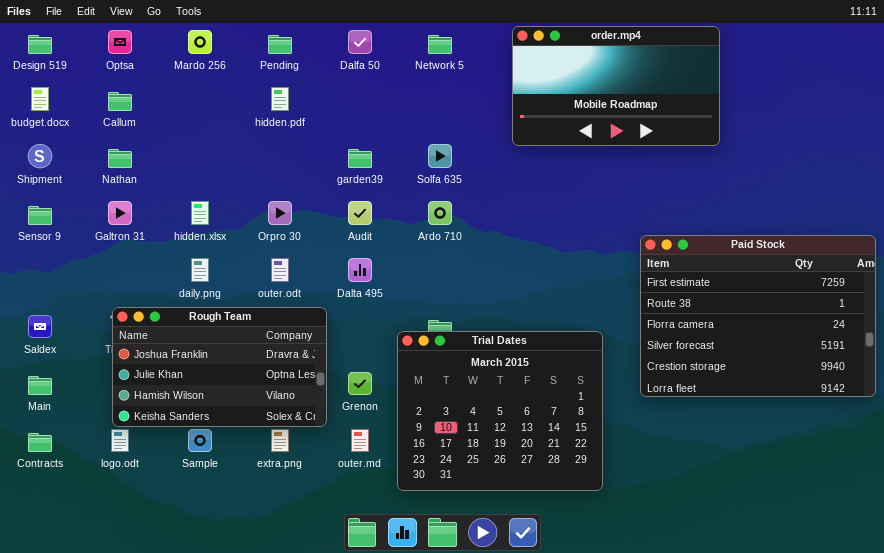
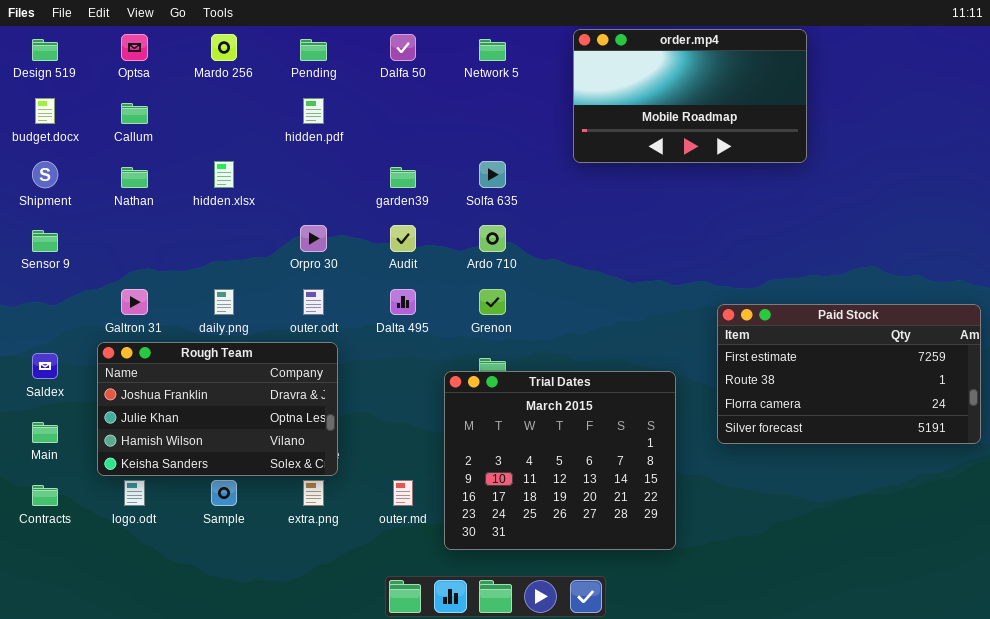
Galtron 31: [108,201,132,225] -> [121,289,148,315], moved
hidden.xlsx: [191,201,209,225] -> [214,161,234,188], moved
Paid Stock: [640,235,876,397] -> [717,304,981,444], resized
Rough Team: [112,307,327,427] -> [97,342,338,476], moved
Grenon: [348,372,372,395] -> [479,289,506,315], moved

